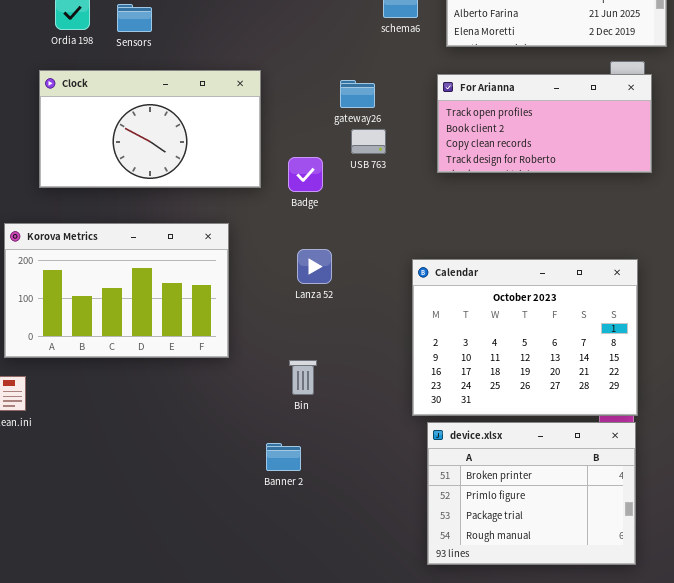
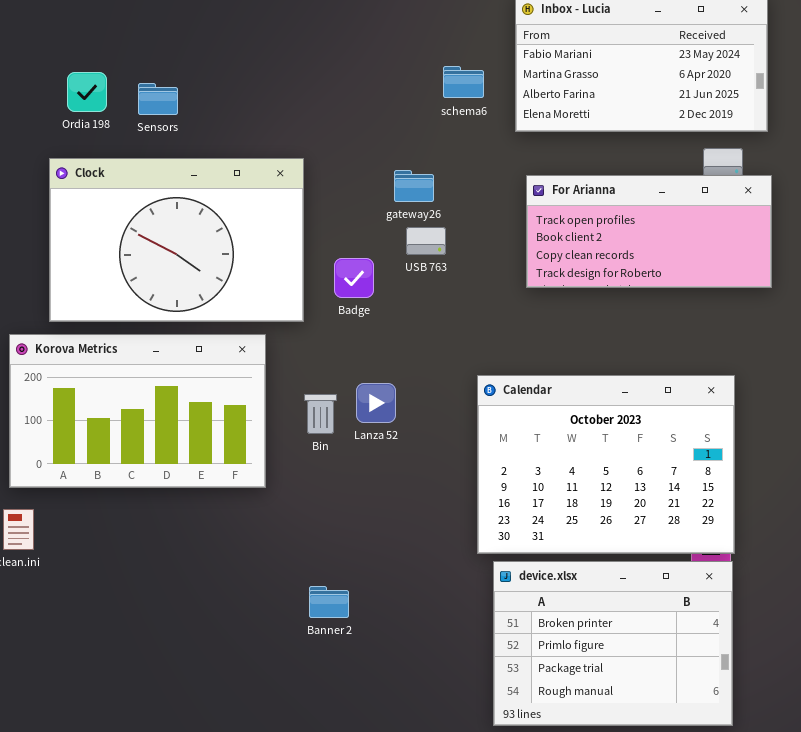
Clock: [39,70,261,188] -> [49,158,304,322], resized
For Arianna: [437,74,652,173] -> [526,175,772,288], moved
Lanza 52: [297,249,332,284] -> [356,383,396,423], moved
Bin: [289,360,317,395] -> [304,394,337,434], moved

